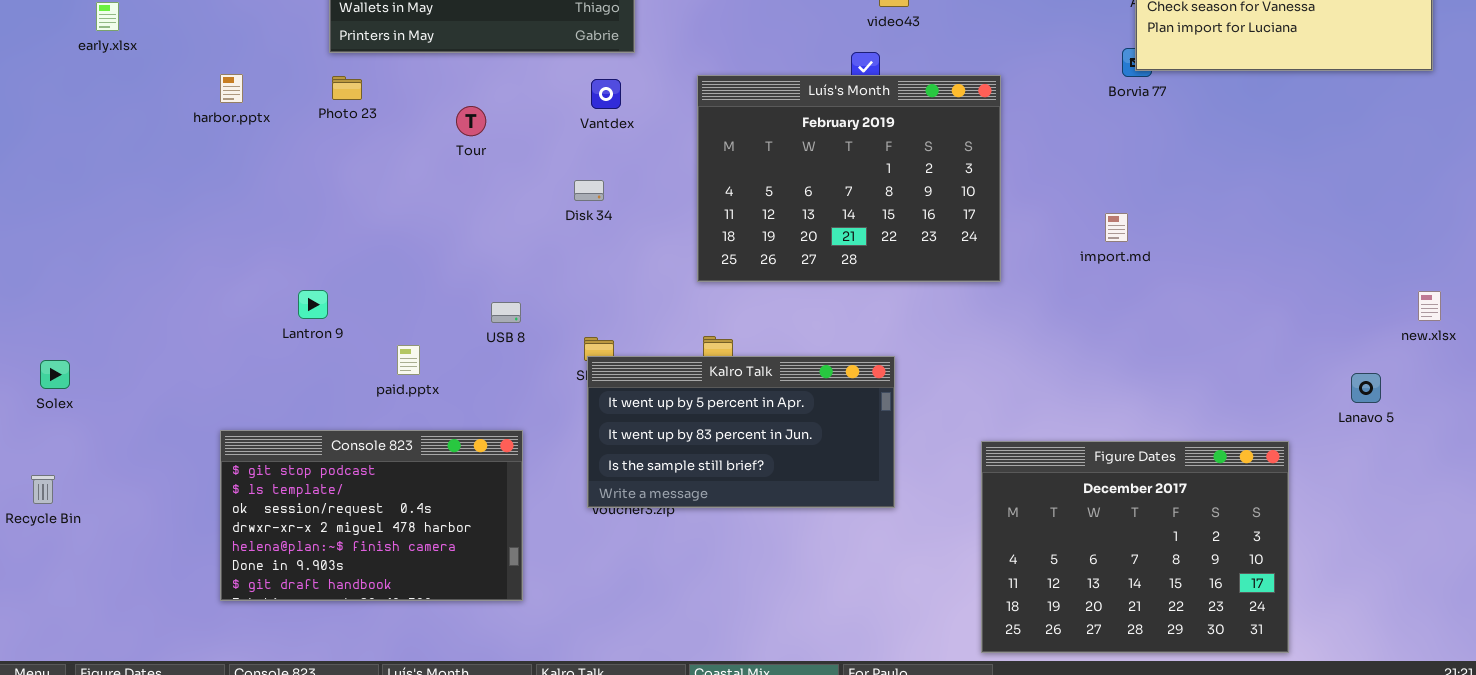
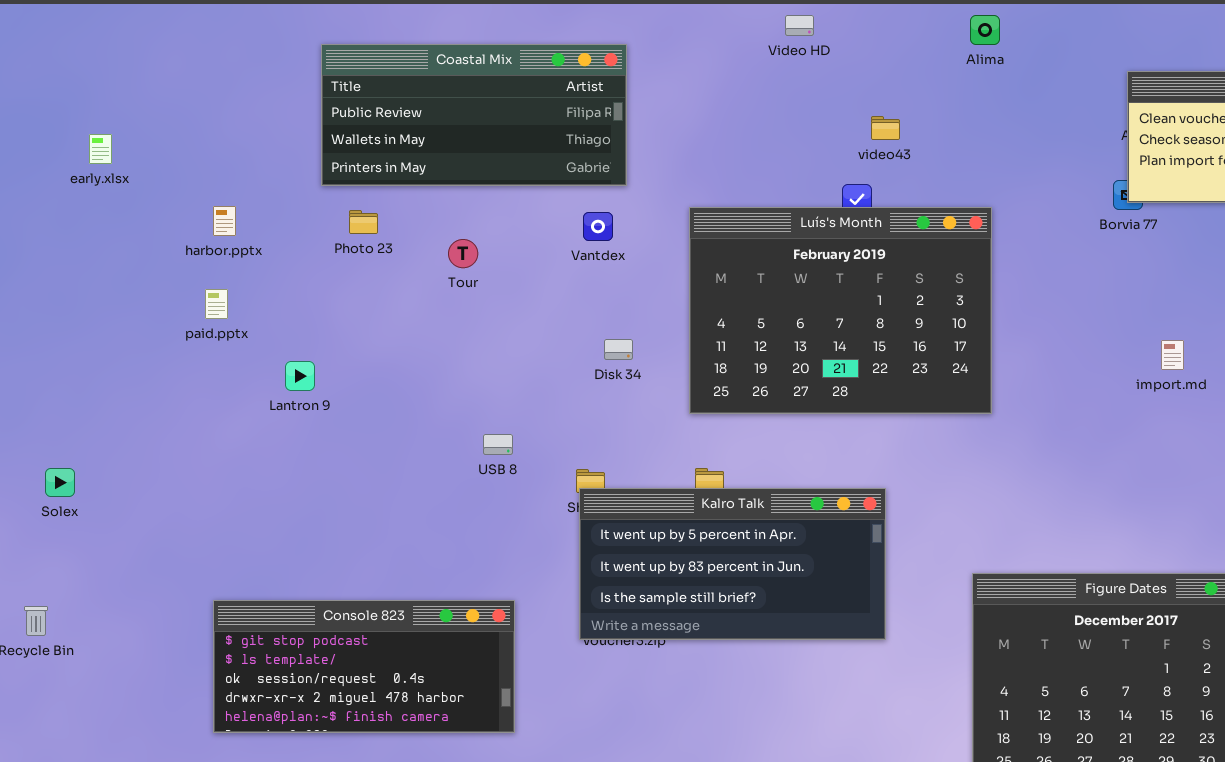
Photo 23: [332,76,362,100] -> [349,210,378,234], moved
Disk 34: [574,180,604,201] -> [604,339,633,360], moved
import.md: [1105,213,1128,242] -> [1161,340,1184,370], moved
Lantron 9: [298,290,328,319] -> [285,361,315,391], moved
paid.pptx: [397,345,420,375] -> [205,289,228,319], moved
Solex: [40,360,70,389] -> [45,468,75,497], moved
Console 823: [220,430,523,601] -> [213,600,515,733], resized

